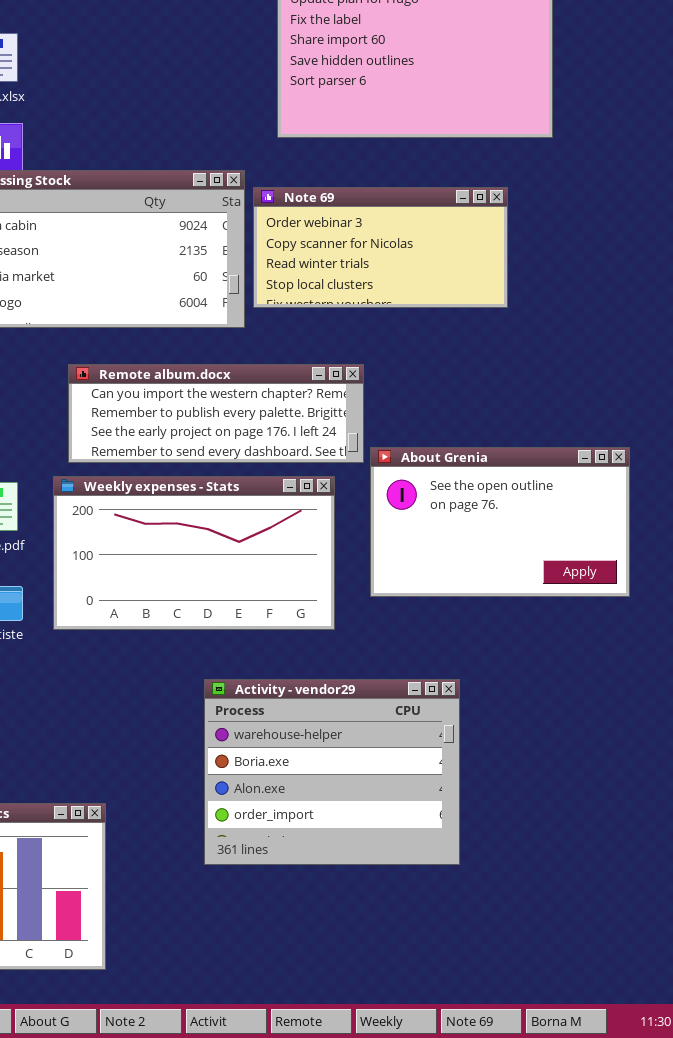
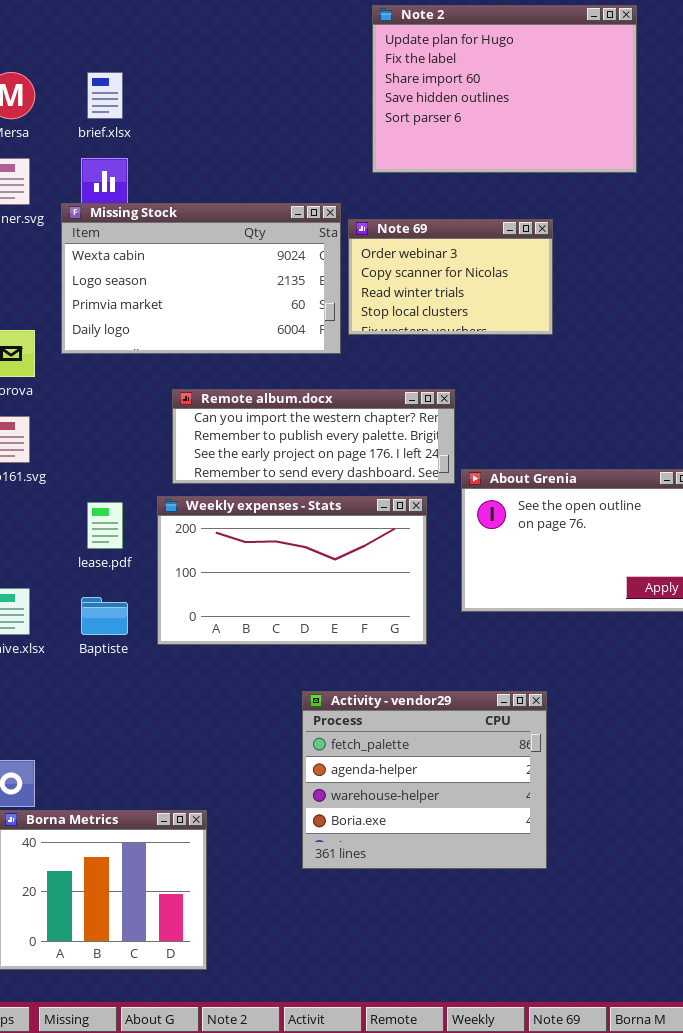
Note 69: [253,187,508,308] -> [348,219,553,335], resized
Activity - vendor29: [204,679,460,865] -> [302,691,547,869], scrolled up 2 rows

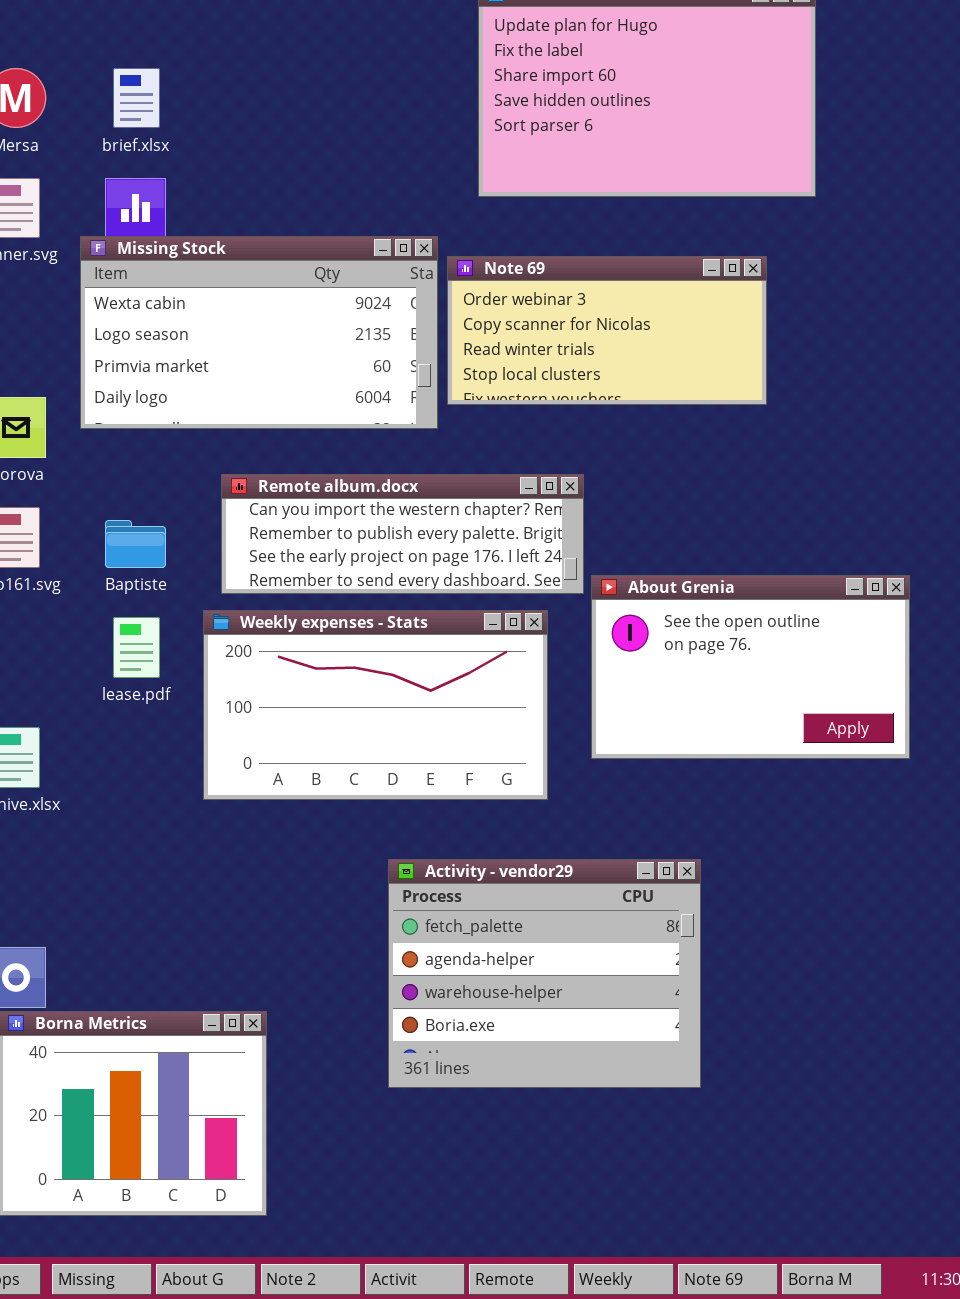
Note 69: [348,219,553,335] -> [447,256,767,405], resized
Baptiste: [81,597,128,635] -> [105,520,166,568], moved

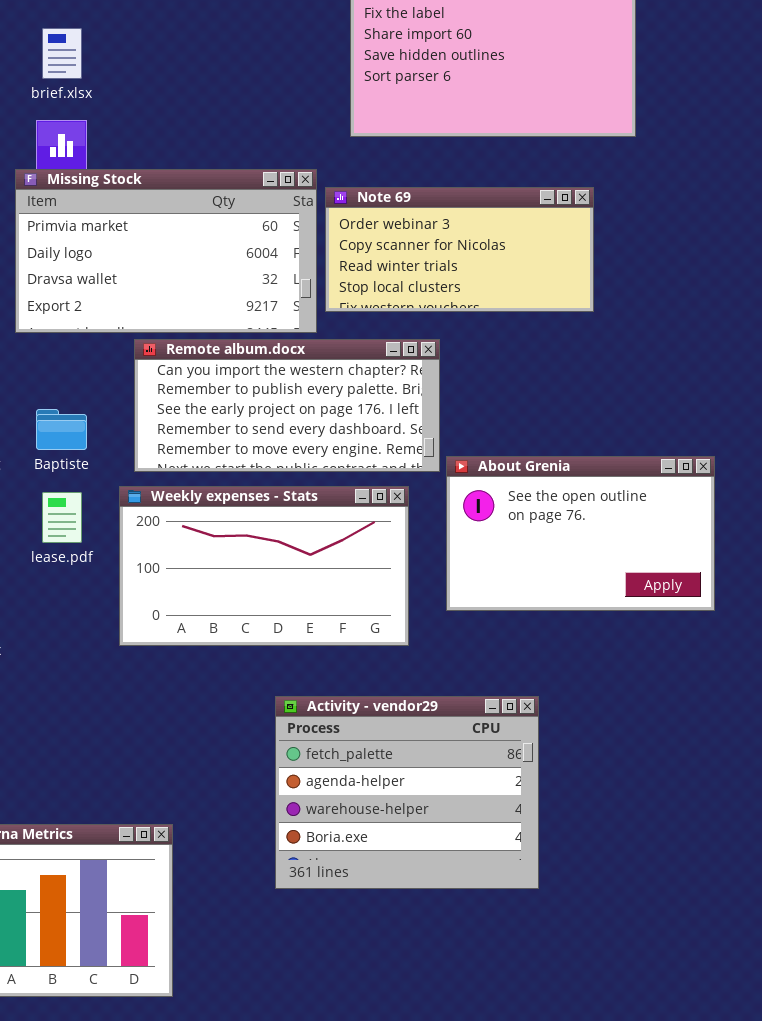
Missing Stock: [80,236,438,429] -> [15,169,317,333], scrolled down 2 rows
Remote album.docx: [221,474,584,594] -> [134,339,440,472], resized

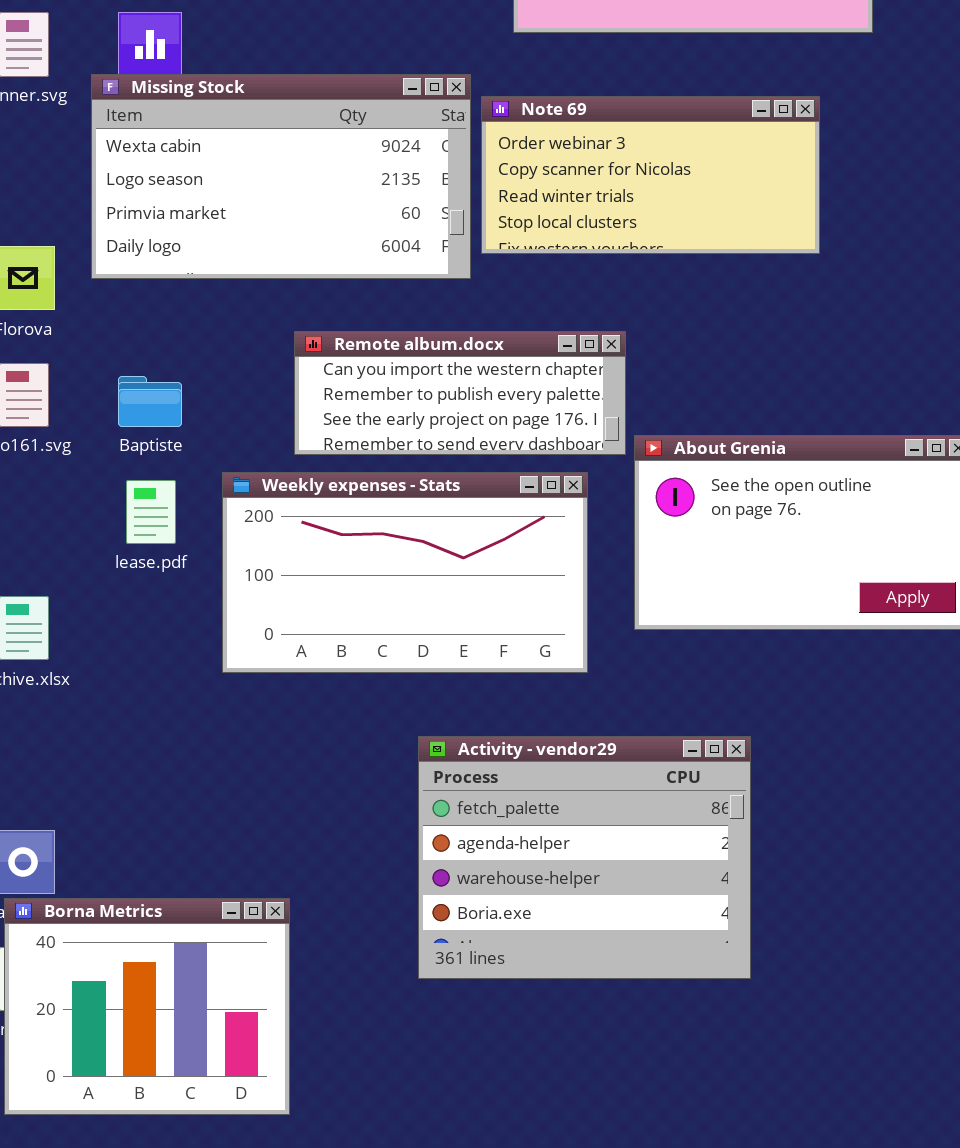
Missing Stock: [15,169,317,333] -> [91,74,471,279], scrolled up 2 rows
Remote album.docx: [134,339,440,472] -> [294,331,626,455], resized

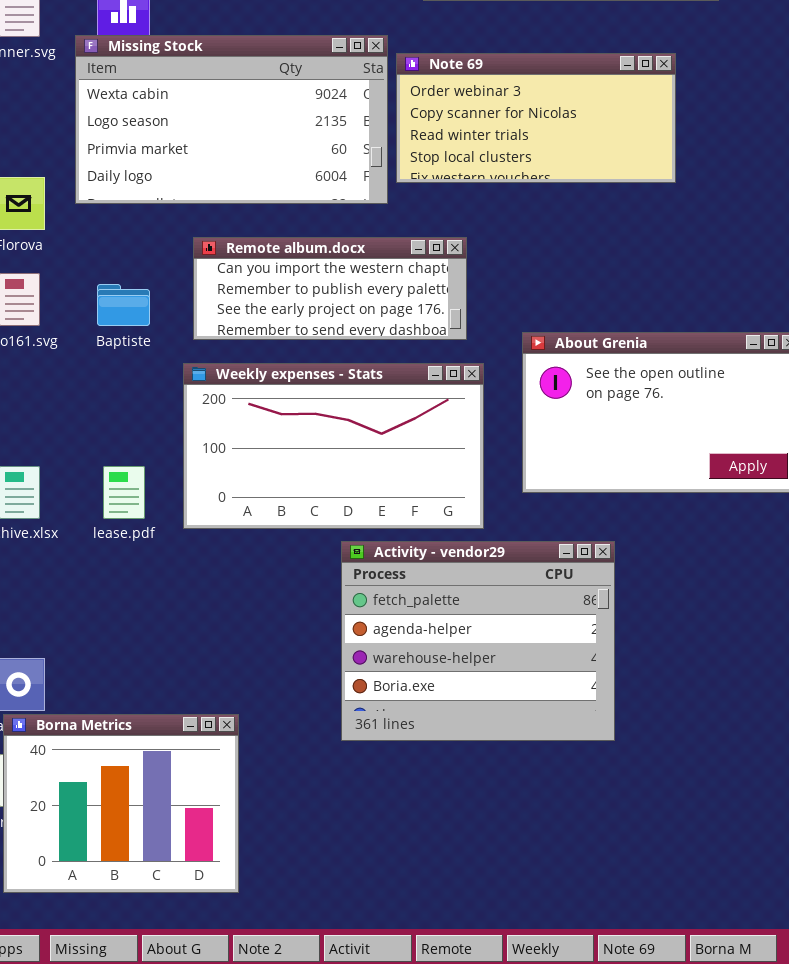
Remote album.docx: [294,331,626,455] -> [193,237,467,340], moved
lease.pdf: [126,480,176,544] -> [103,466,145,519], moved
Activity - vendor29: [418,736,751,979] -> [341,541,615,741], moved

